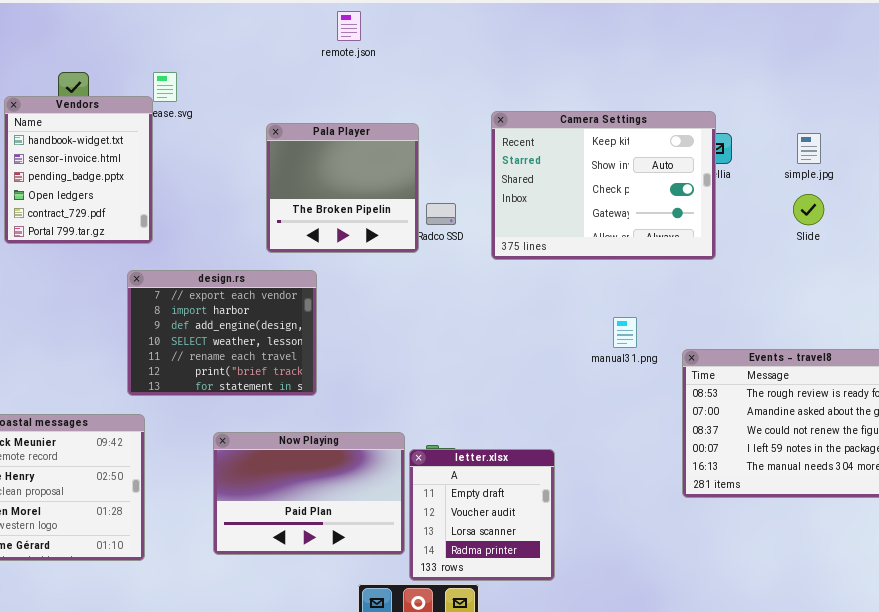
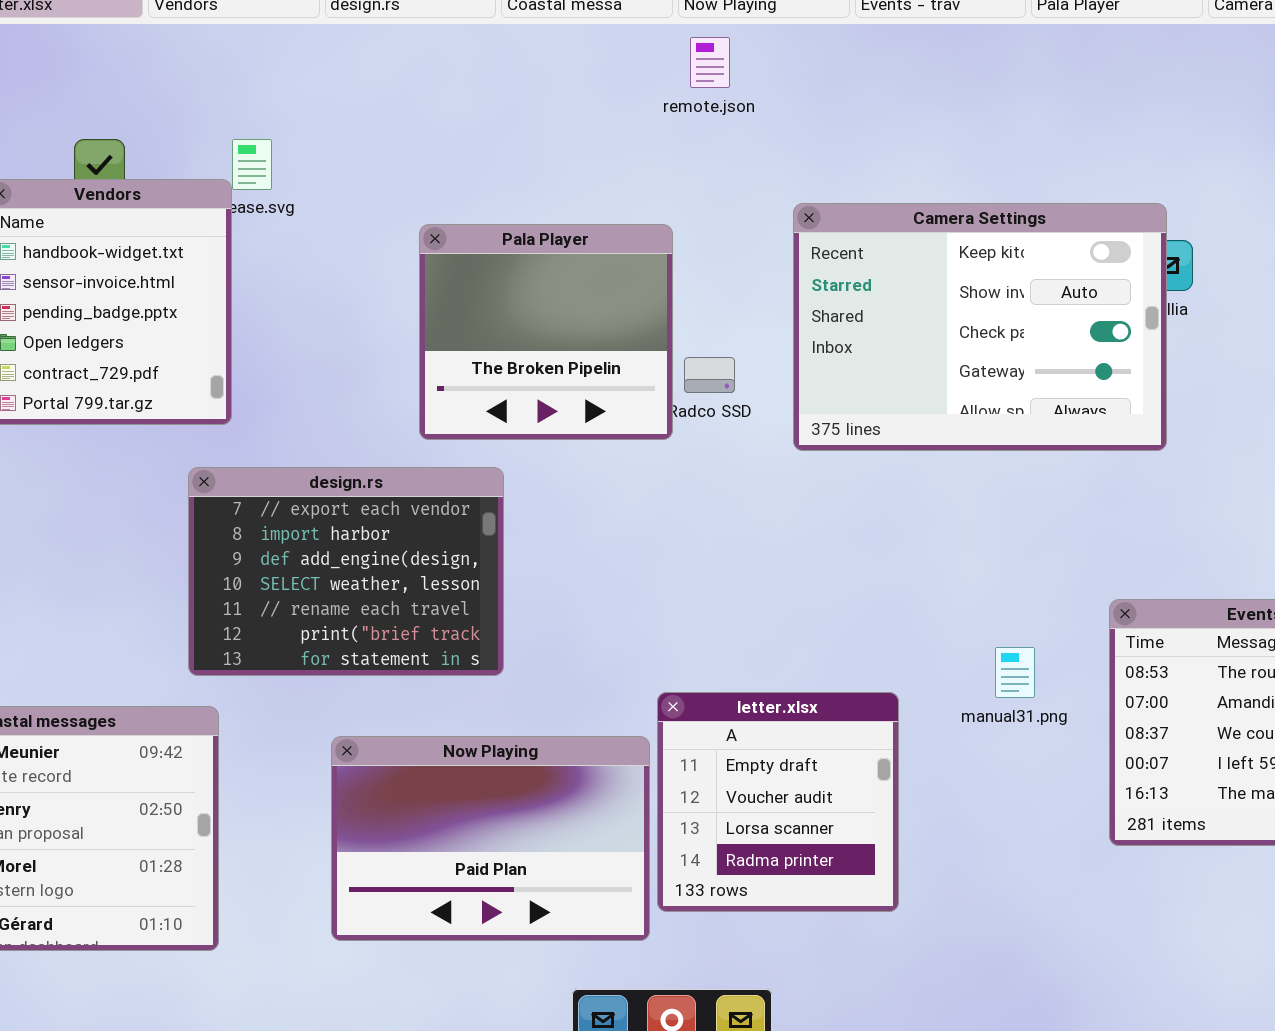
remote.json: [337,11,361,41] -> [690,37,730,88], moved
manual31.png: [613,317,637,348] -> [995,647,1035,698], moved
letter.xlsx: [409,449,555,581] -> [657,692,899,912], moved

